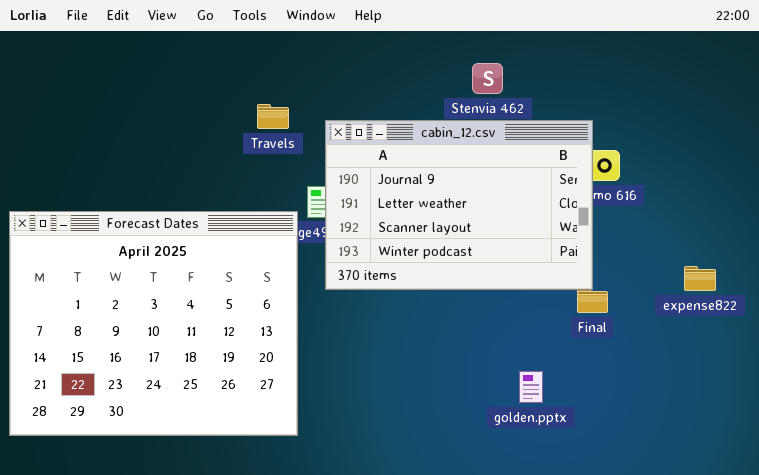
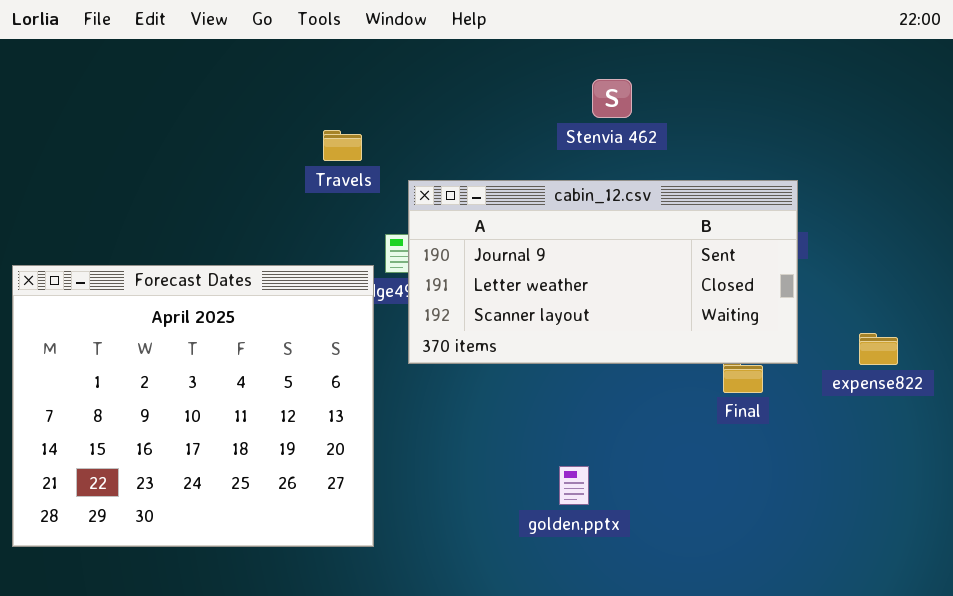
cabin_12.csv: [325,120,593,290] -> [408,180,798,364], resized
golden.pptx: [519,371,543,403] -> [559,466,589,505], moved

